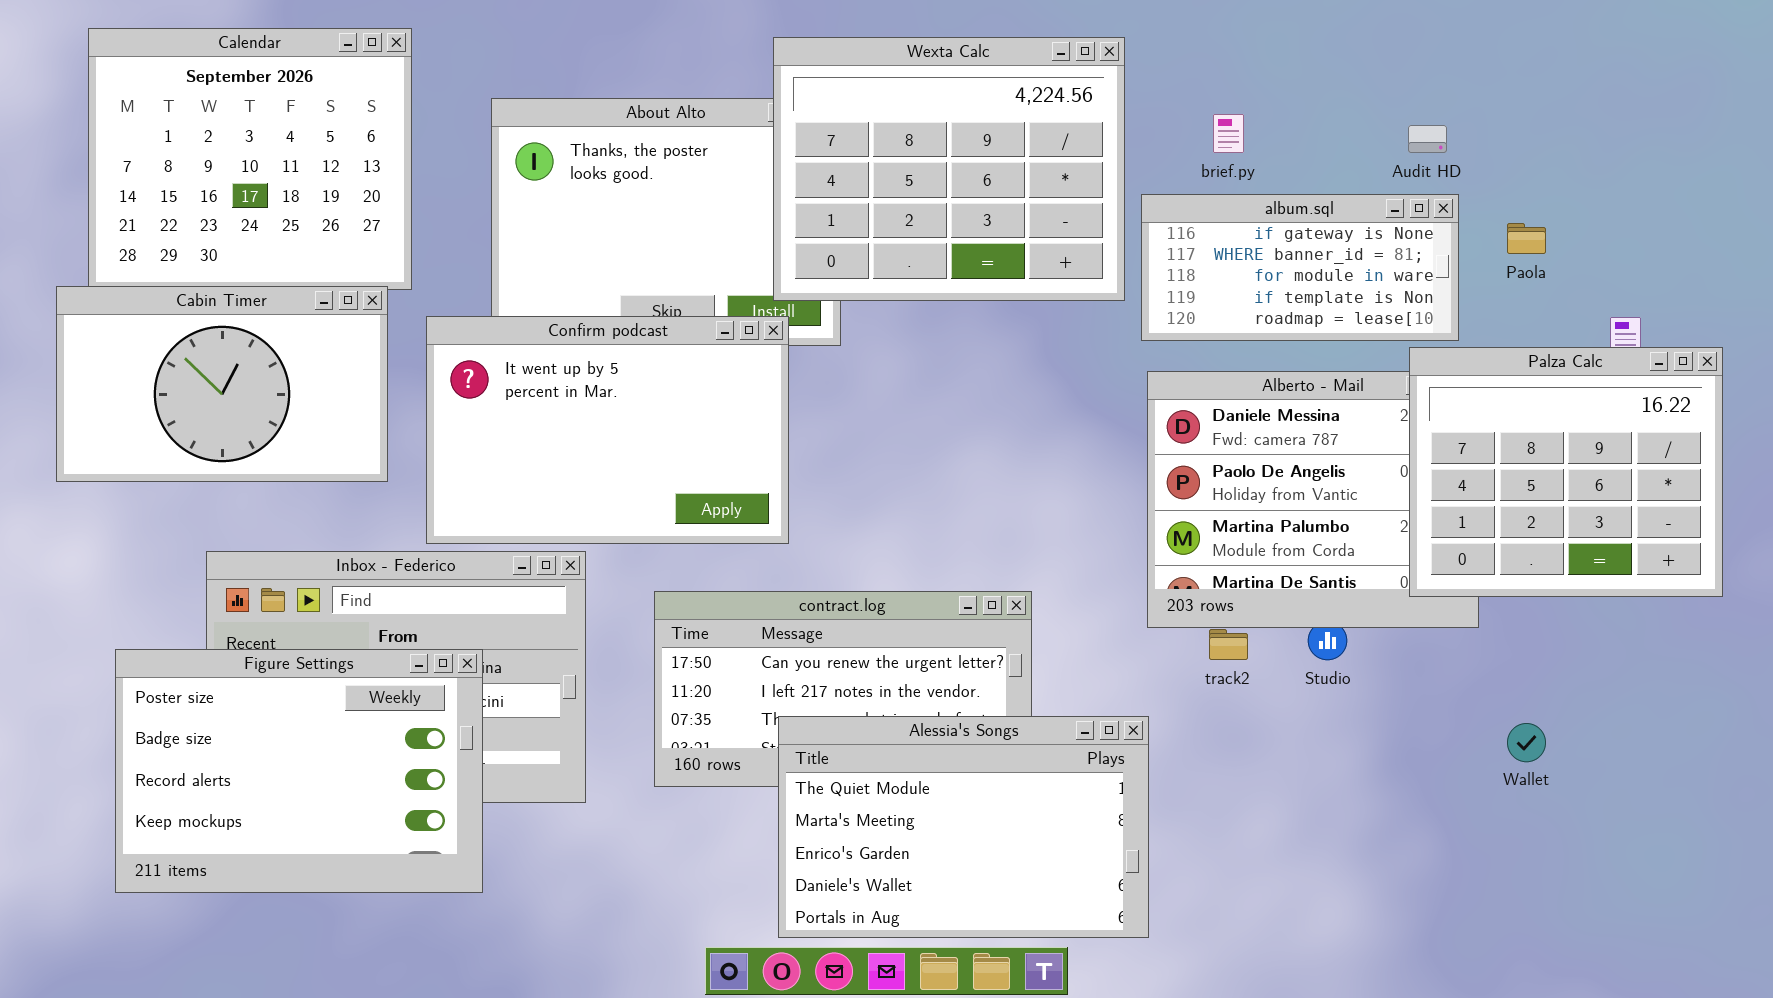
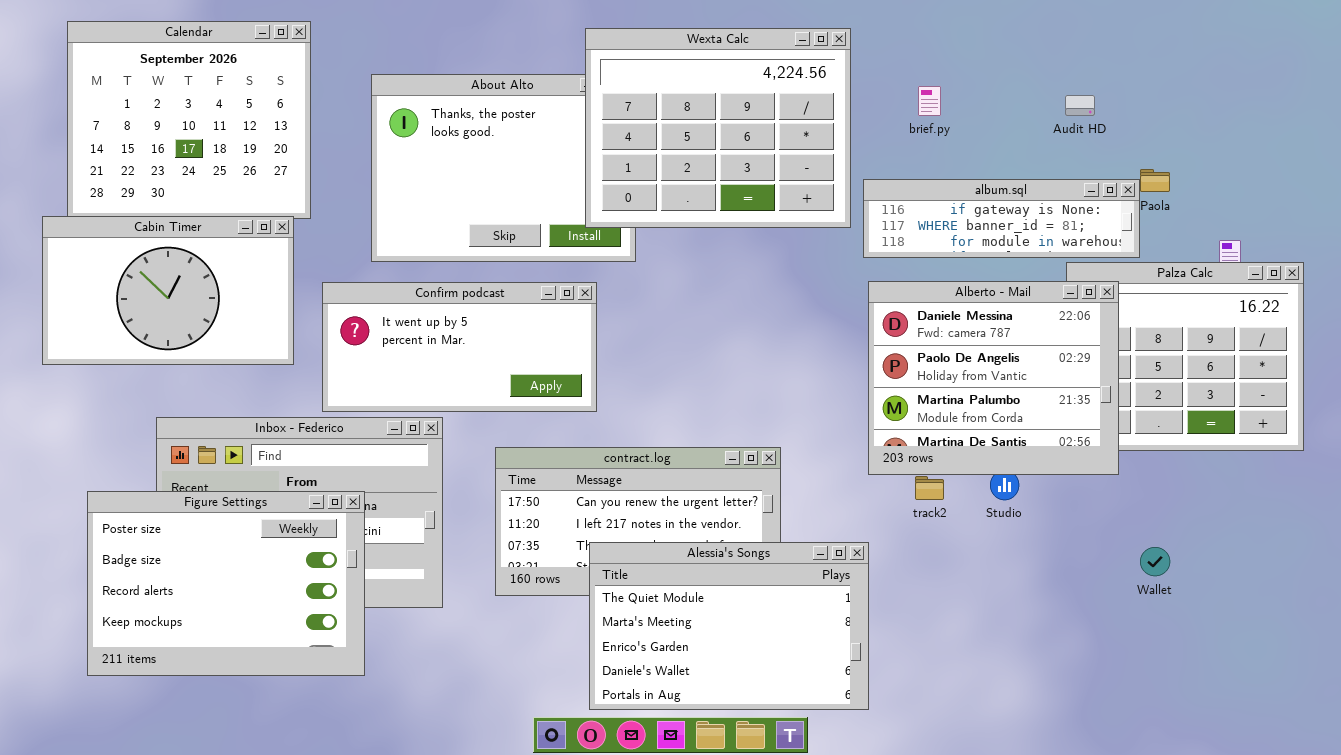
album.sql: [1141,194,1459,341] -> [863,179,1140,258], resized
Confirm podcast: [426,316,789,544] -> [322,282,597,412], resized
Alberto - Mail: [1147,371,1479,628] -> [868,281,1119,475], raised

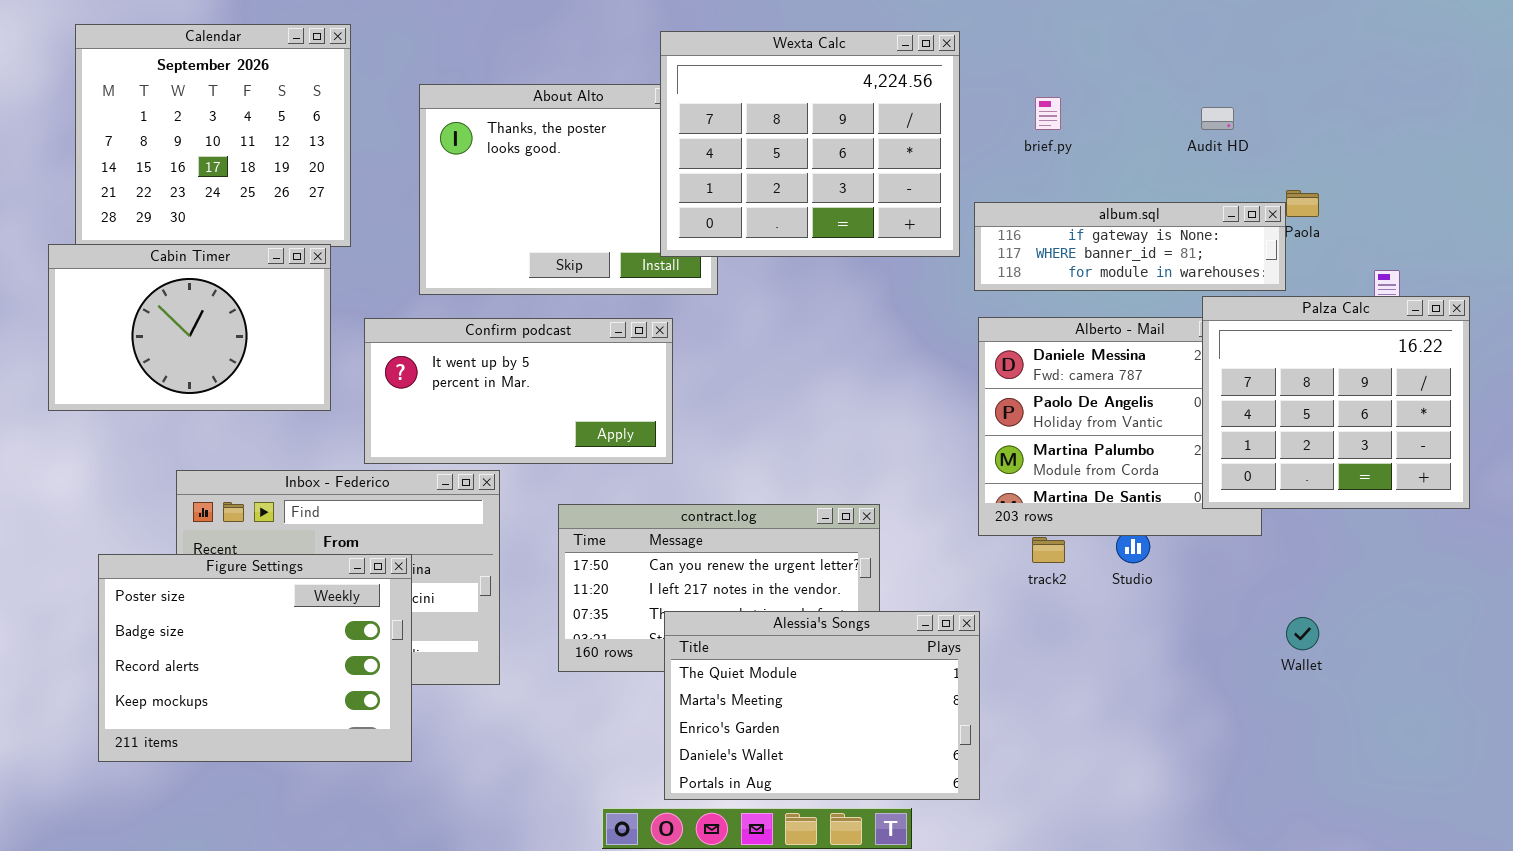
Palza Calc: [1066,262,1304,451] -> [1202,296,1470,509], raised

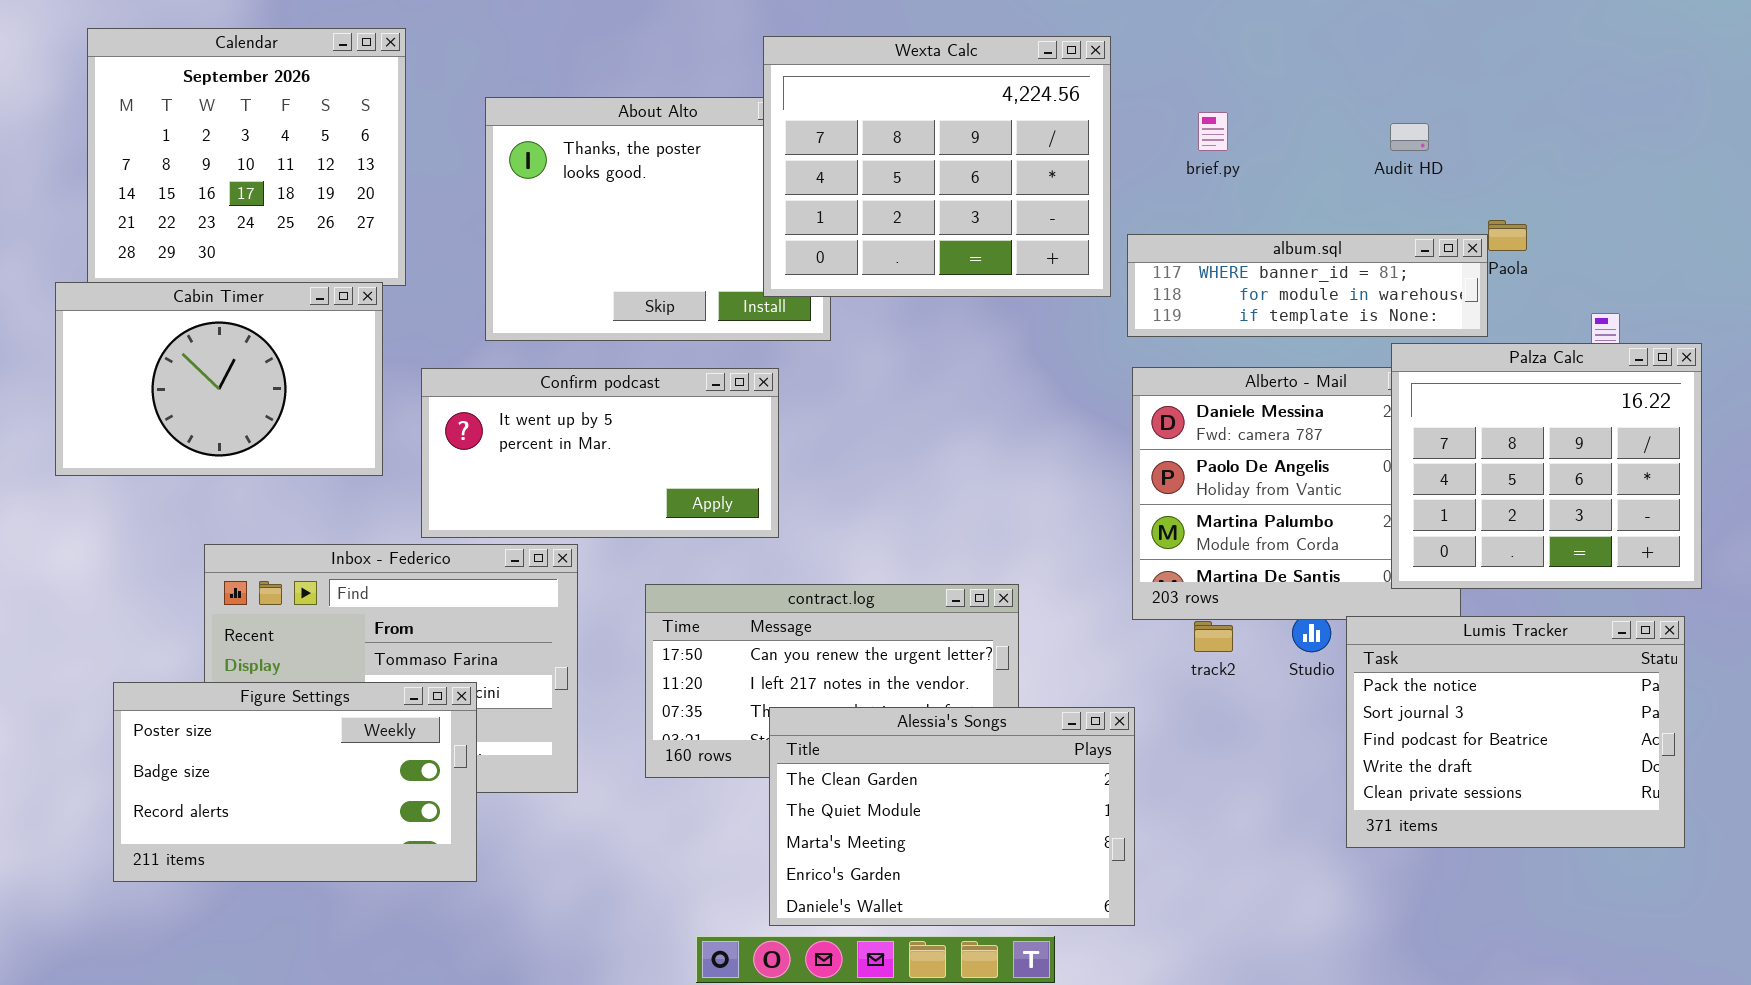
album.sql: [974,202,1286,291] -> [1127,234,1488,337], scrolled down 1 row
Lumis Tracker: none -> [1346,616,1685,848], opened
Figure Settings: [98,554,412,762] -> [113,682,477,882], resized
Alessia's Songs: [664,611,980,800] -> [769,707,1135,926], scrolled up 1 row

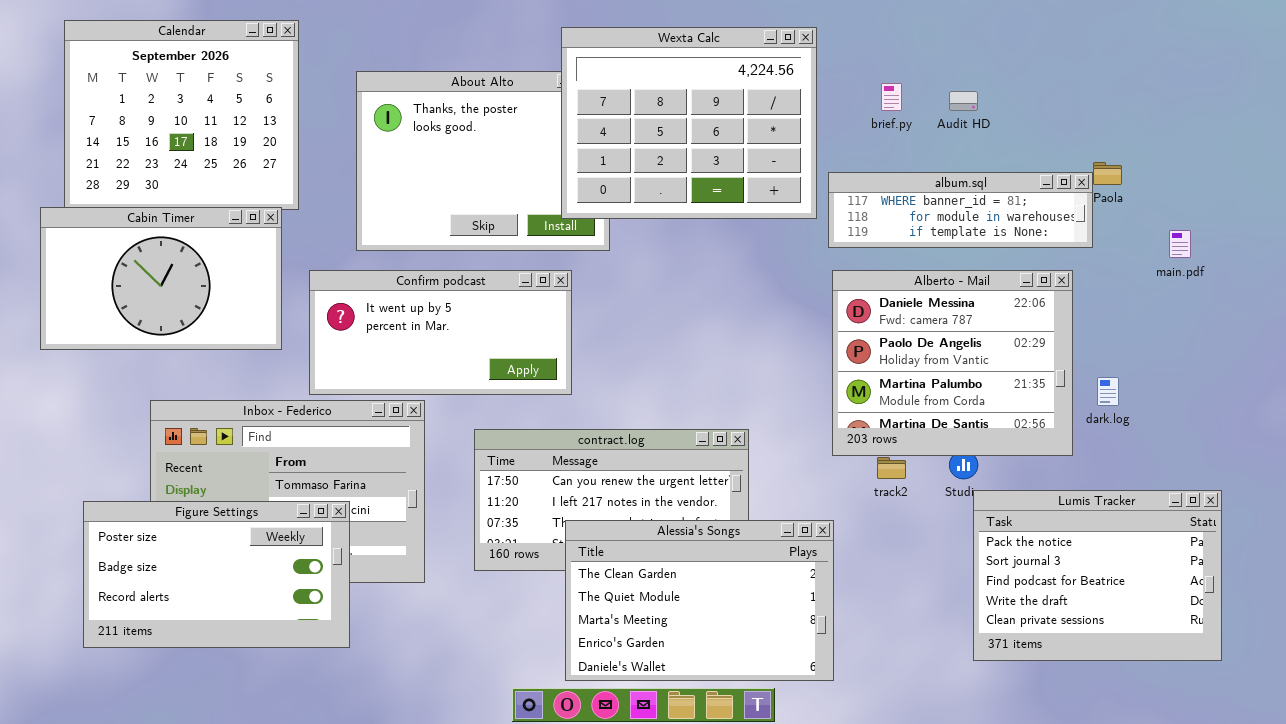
Audit HD: [1390,123,1429,151] -> [949,91,978,111], moved
Palza Calc: [1391,343,1702,589] -> none, closed
Lumis Tracker: [1346,616,1685,848] -> [973,490,1222,661], moved

